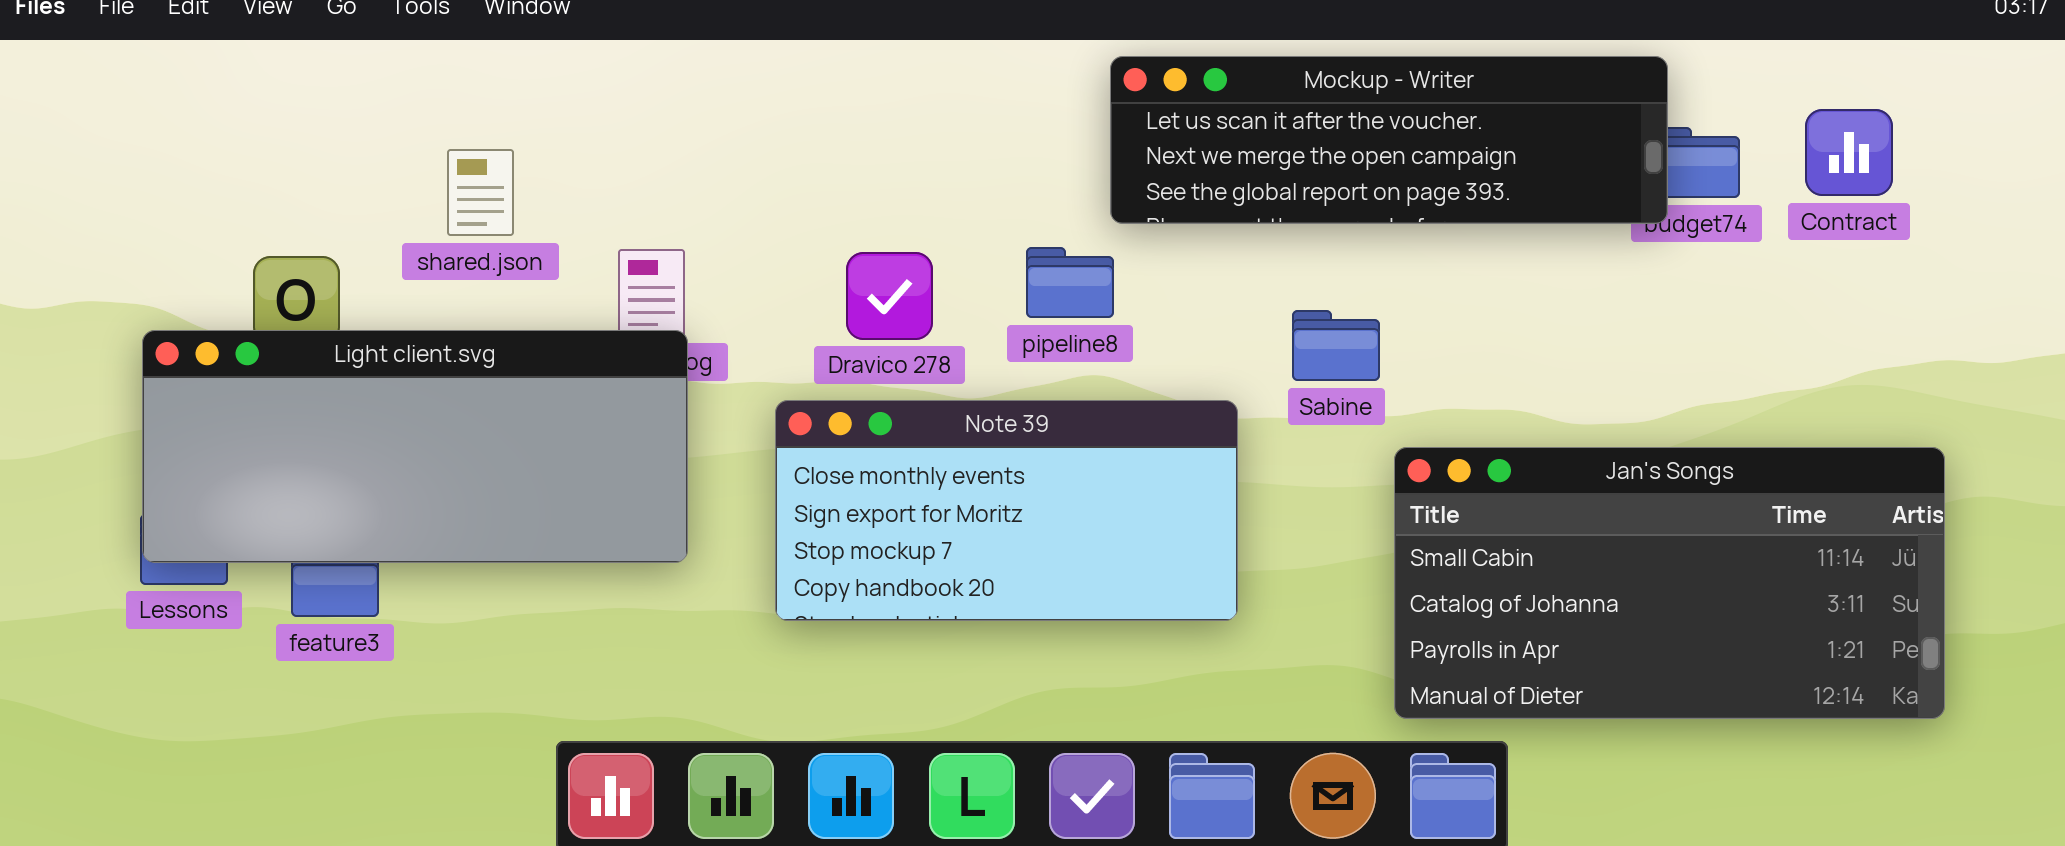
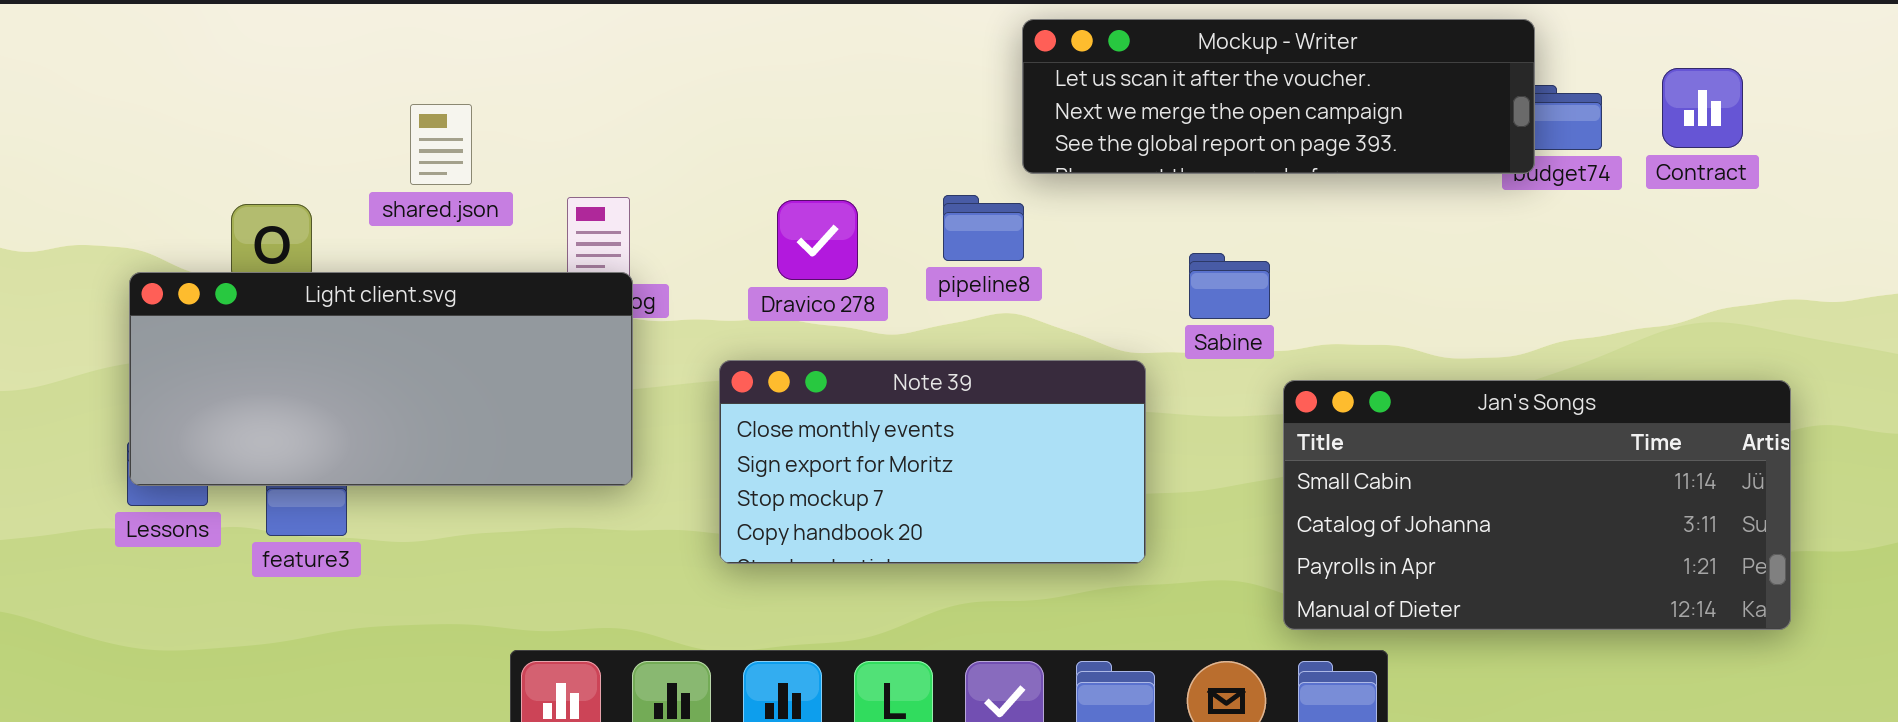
Note 39: [775,400,1238,621] -> [719,360,1146,564], moved

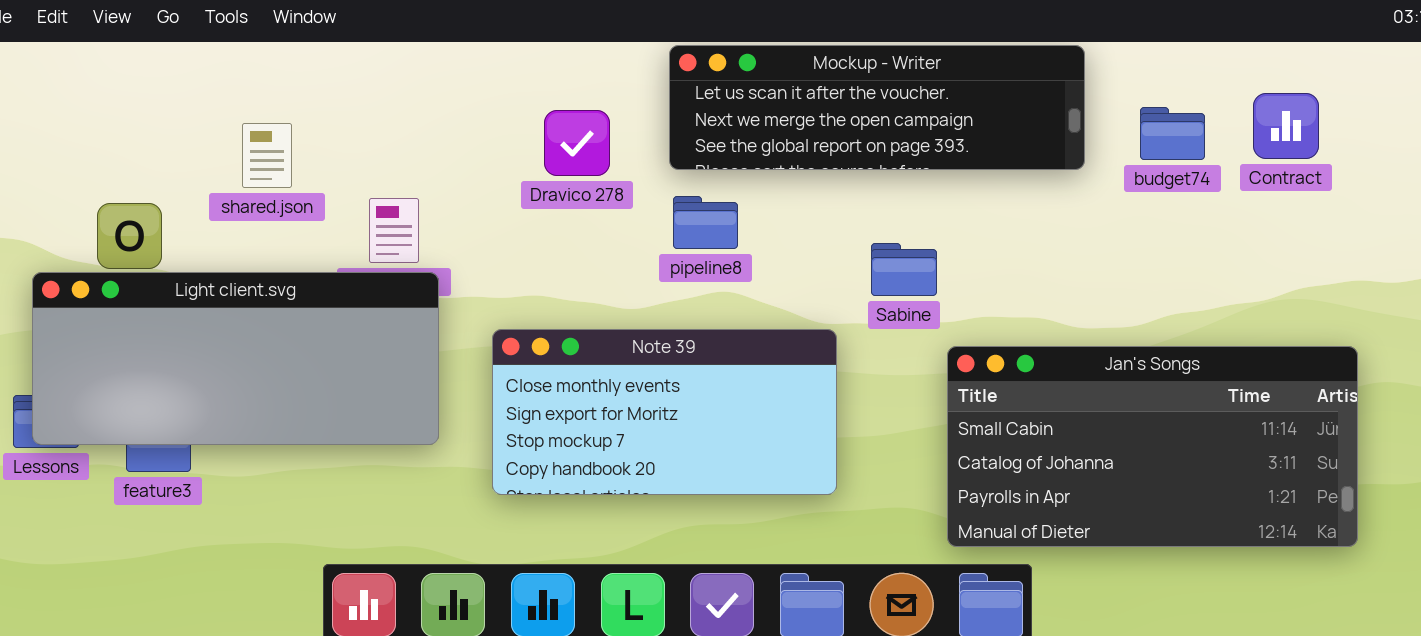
Mockup - Writer: [1022,19,1535,174] -> [669,45,1085,170], moved
Dravico 278: [777,200,858,280] -> [544,110,610,176], moved
Light client.svg: [129,272,633,486] -> [32,272,439,445], moved

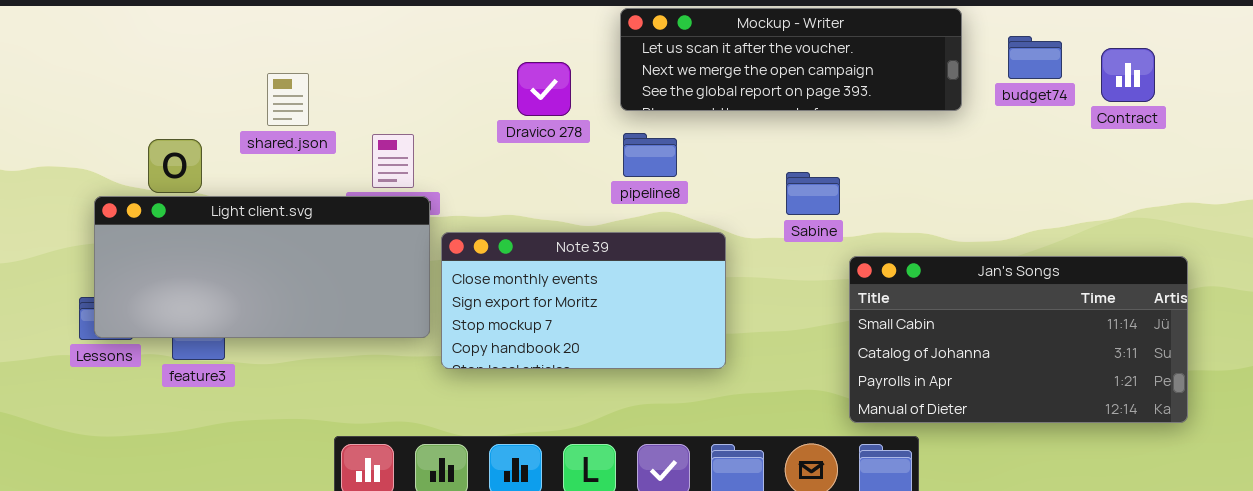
budget74: [1140,107,1205,160] -> [1008,36,1062,79], moved
Note 39: [492,329,837,495] -> [441,232,726,369], moved

